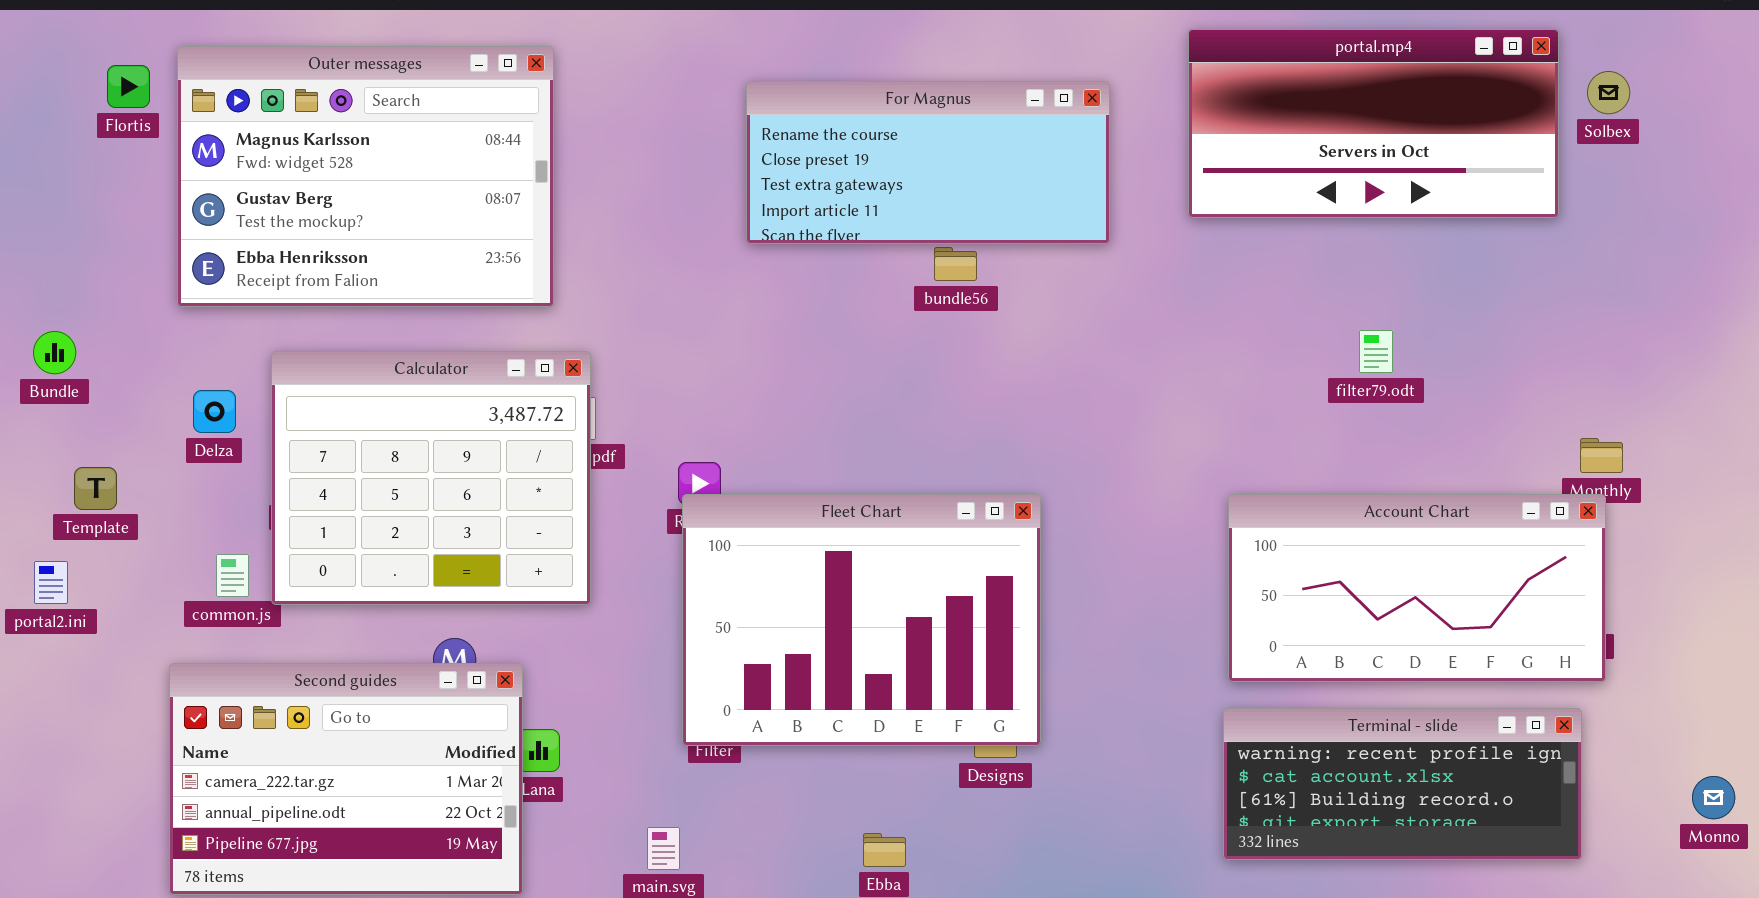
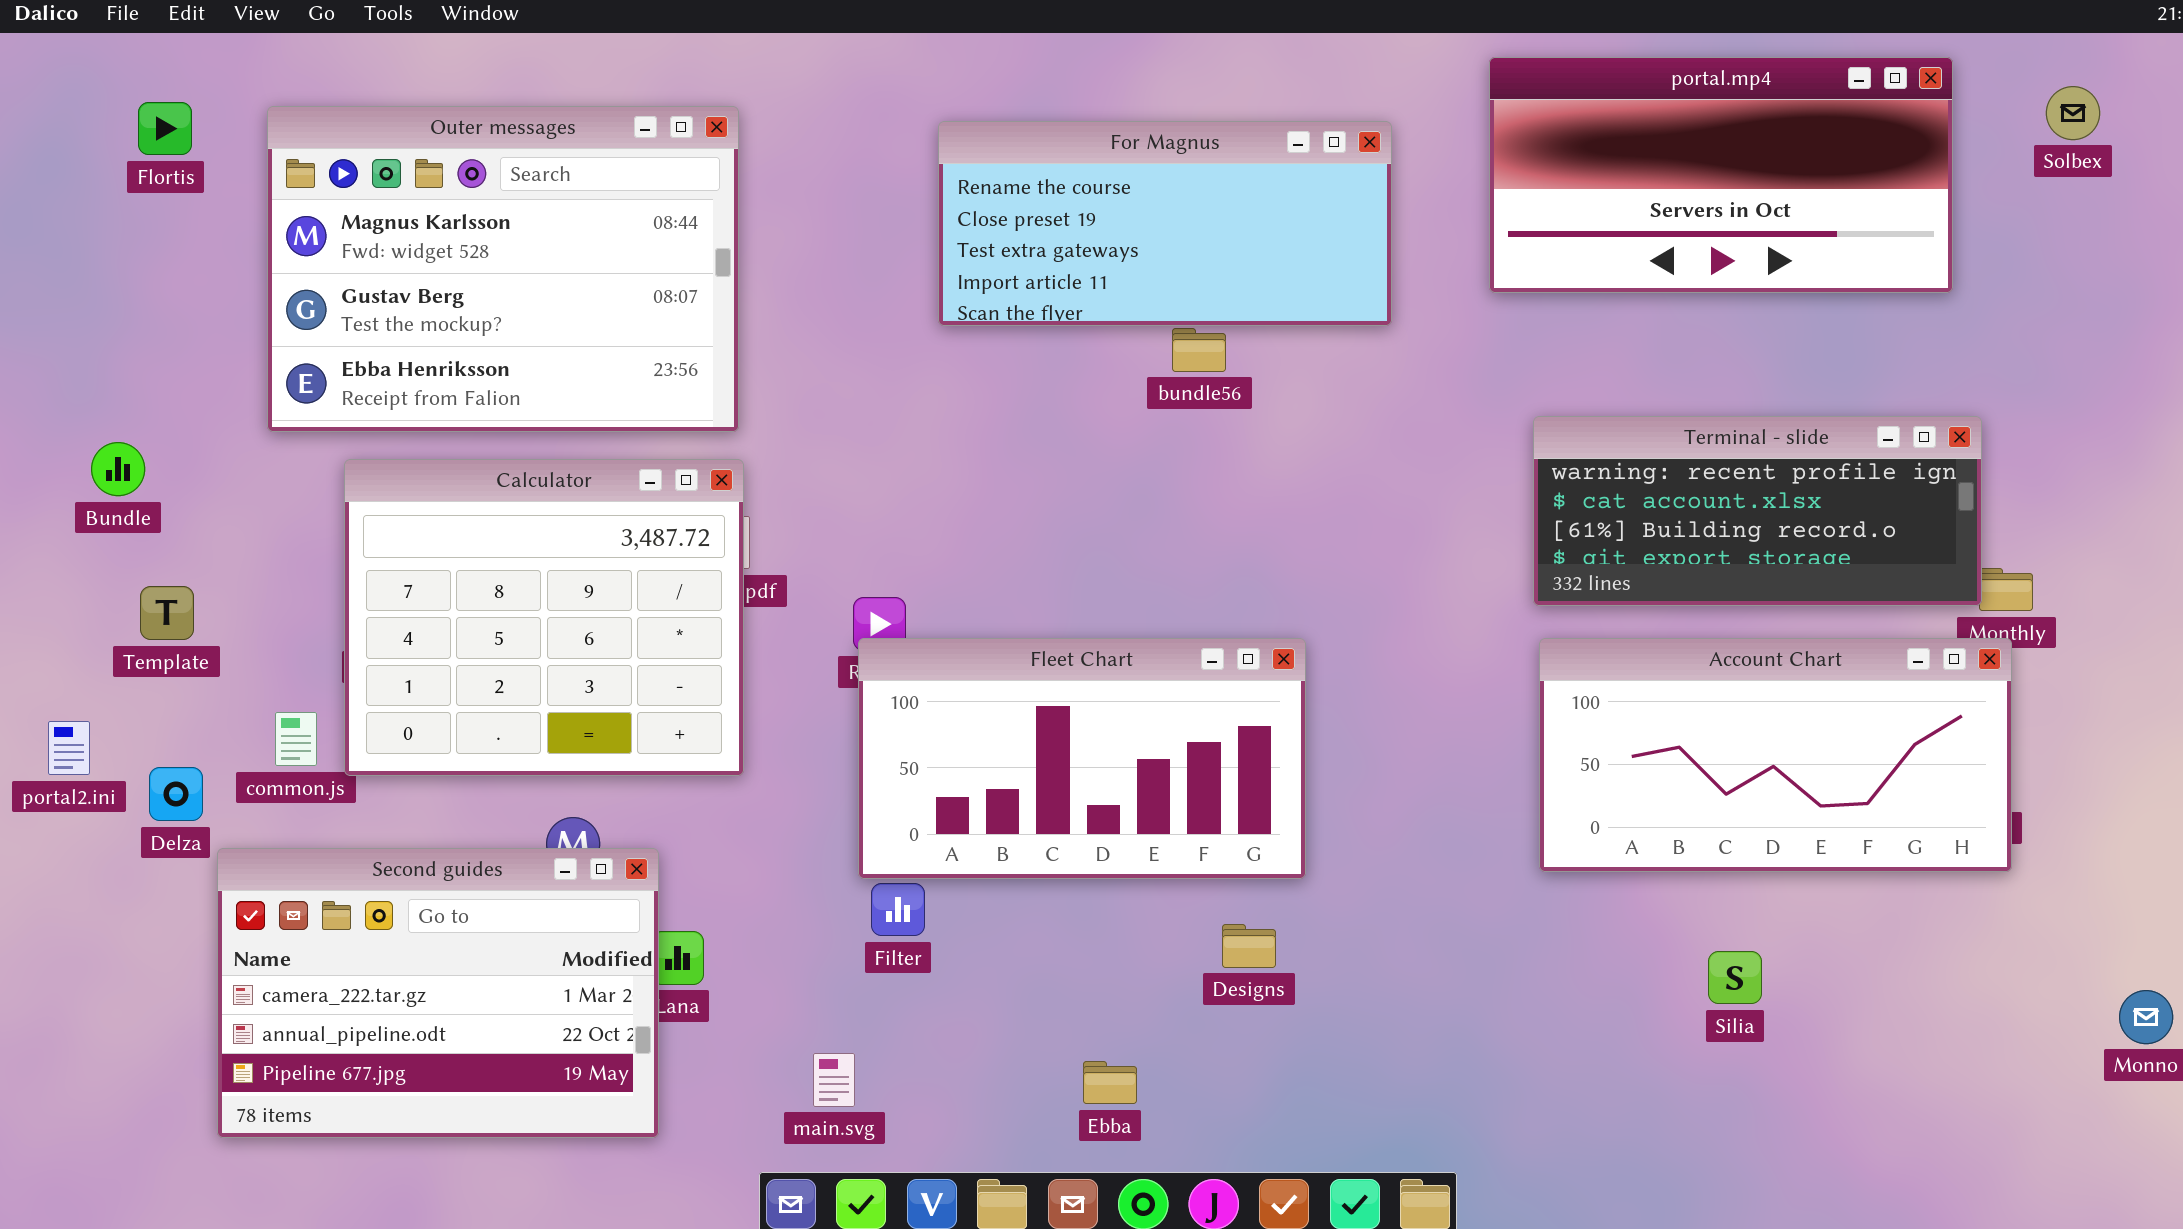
Outer messages: [177,46,554,307] -> [267,106,739,432], moved
Solbex: [1587,71,1630,114] -> [2046,86,2100,140], moved
Bundle: [33,331,76,374] -> [91,442,145,496], moved
Delza: [193,390,236,433] -> [149,767,203,821], moved
Template: [74,467,117,510] -> [140,586,194,640], moved
Fleet Chart: [682,494,1041,746] -> [858,638,1306,879], resized
Terminal - slide: [1223,708,1582,860] -> [1533,416,1982,606], moved

